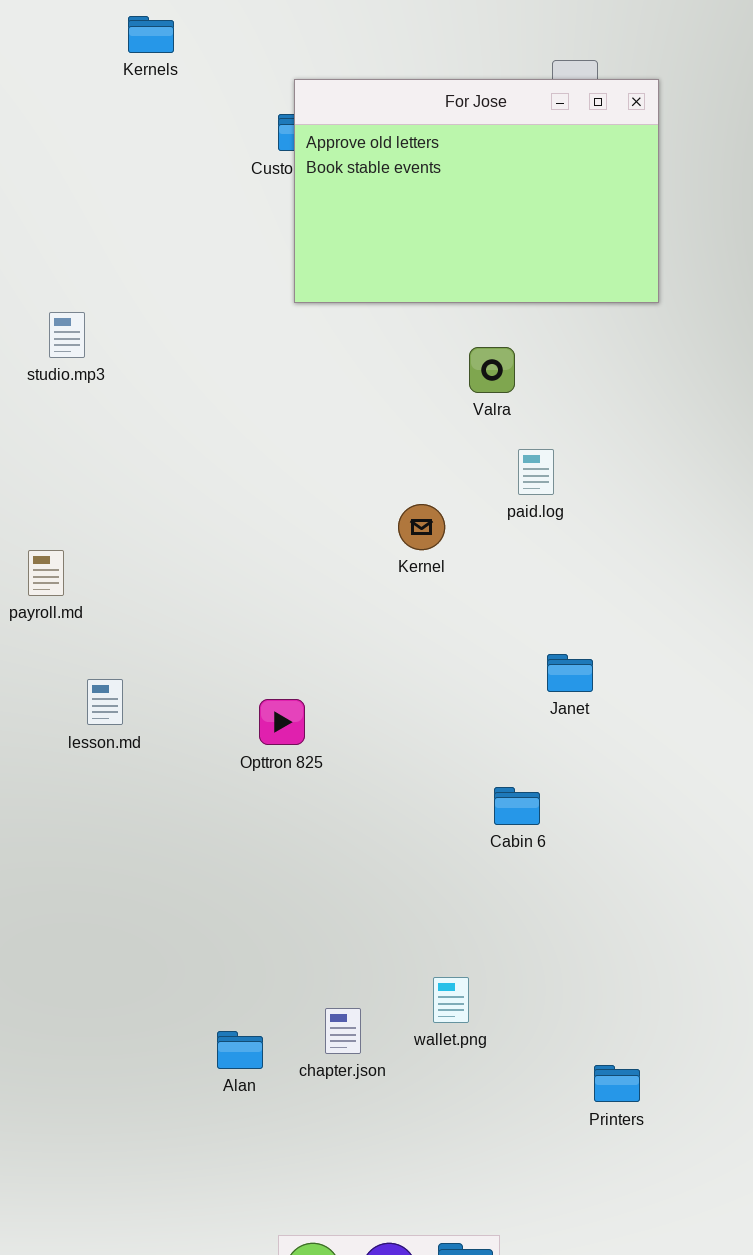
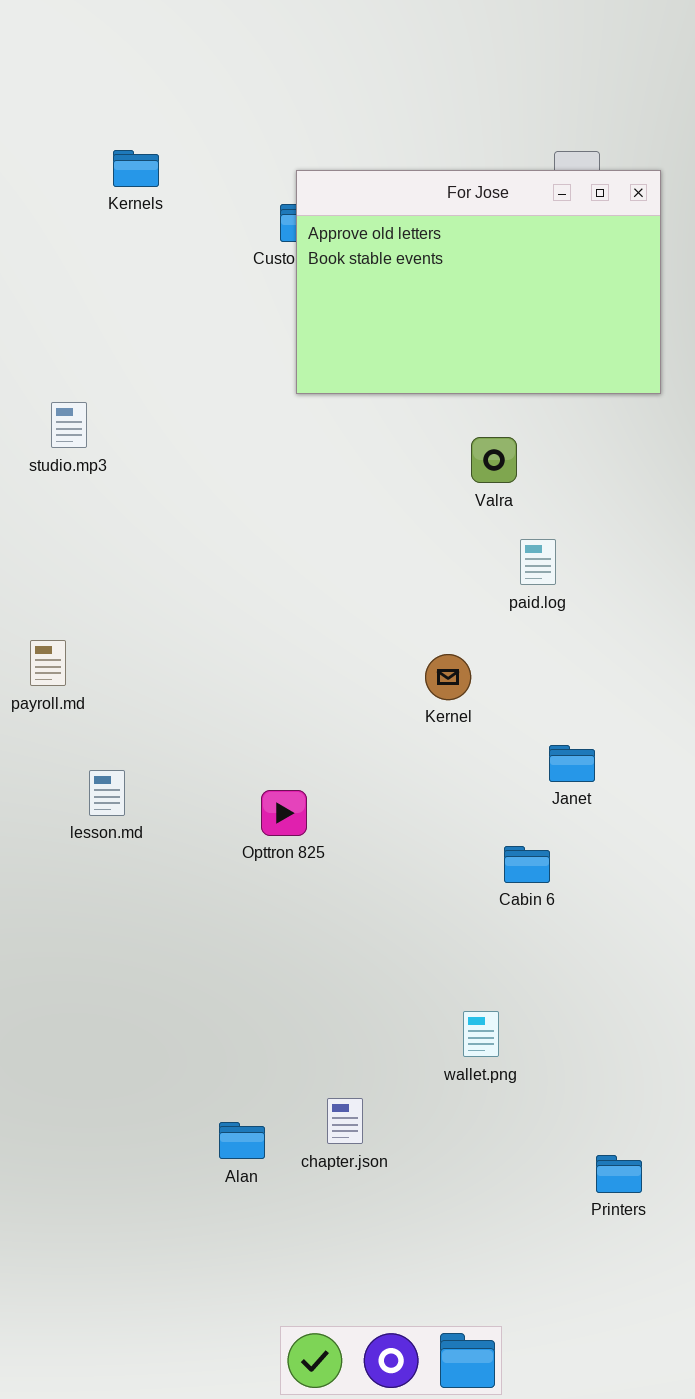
Kernels: [128,16,174,53] -> [113,150,159,187], moved
Kernel: [398,504,445,550] -> [425,654,471,700], moved
Cabin 6: [494,787,540,825] -> [504,846,550,883], moved
wallet.png: [433,977,469,1023] -> [463,1011,499,1057], moved

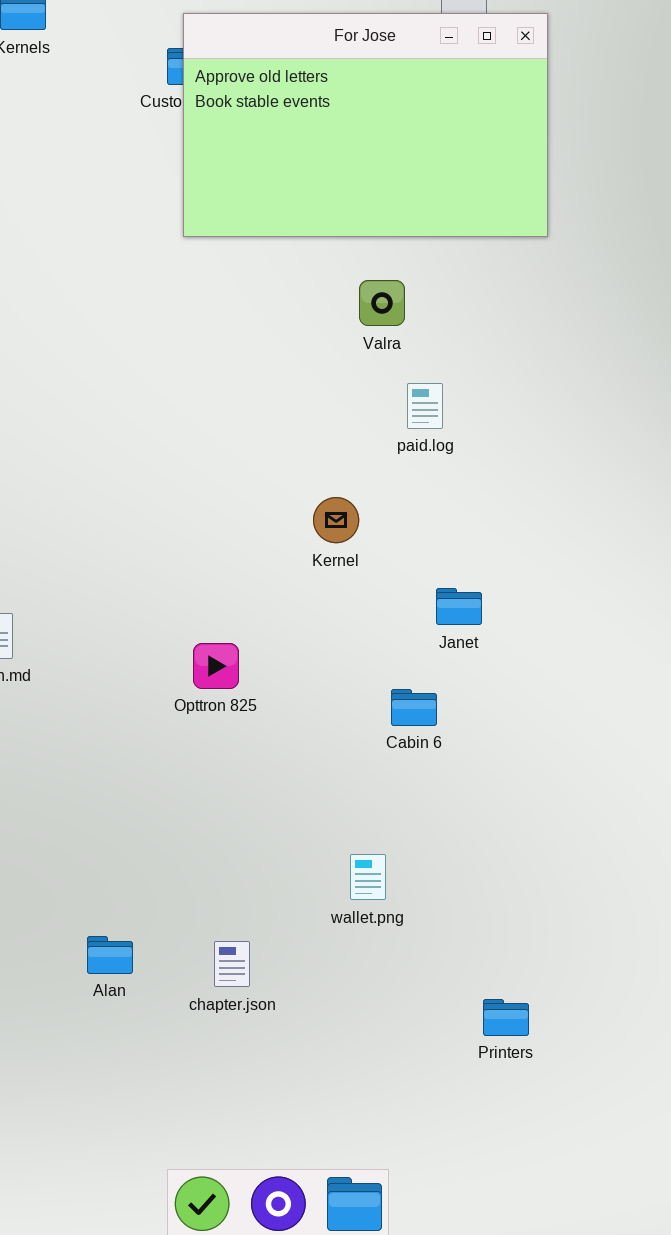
Opttron 825: [261,790,307,836] -> [193,643,239,689], moved
Alan: [219,1122,265,1159] -> [87,936,133,974], moved

